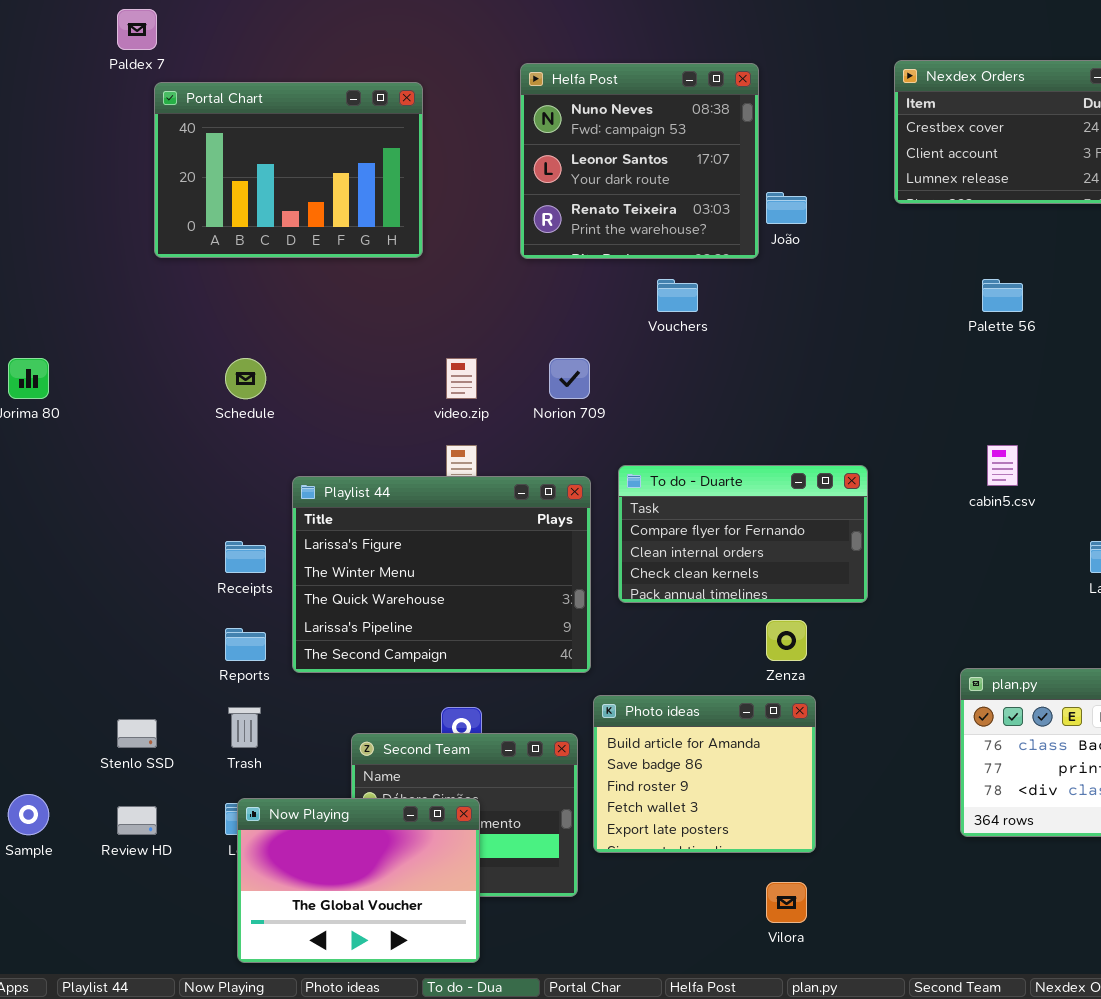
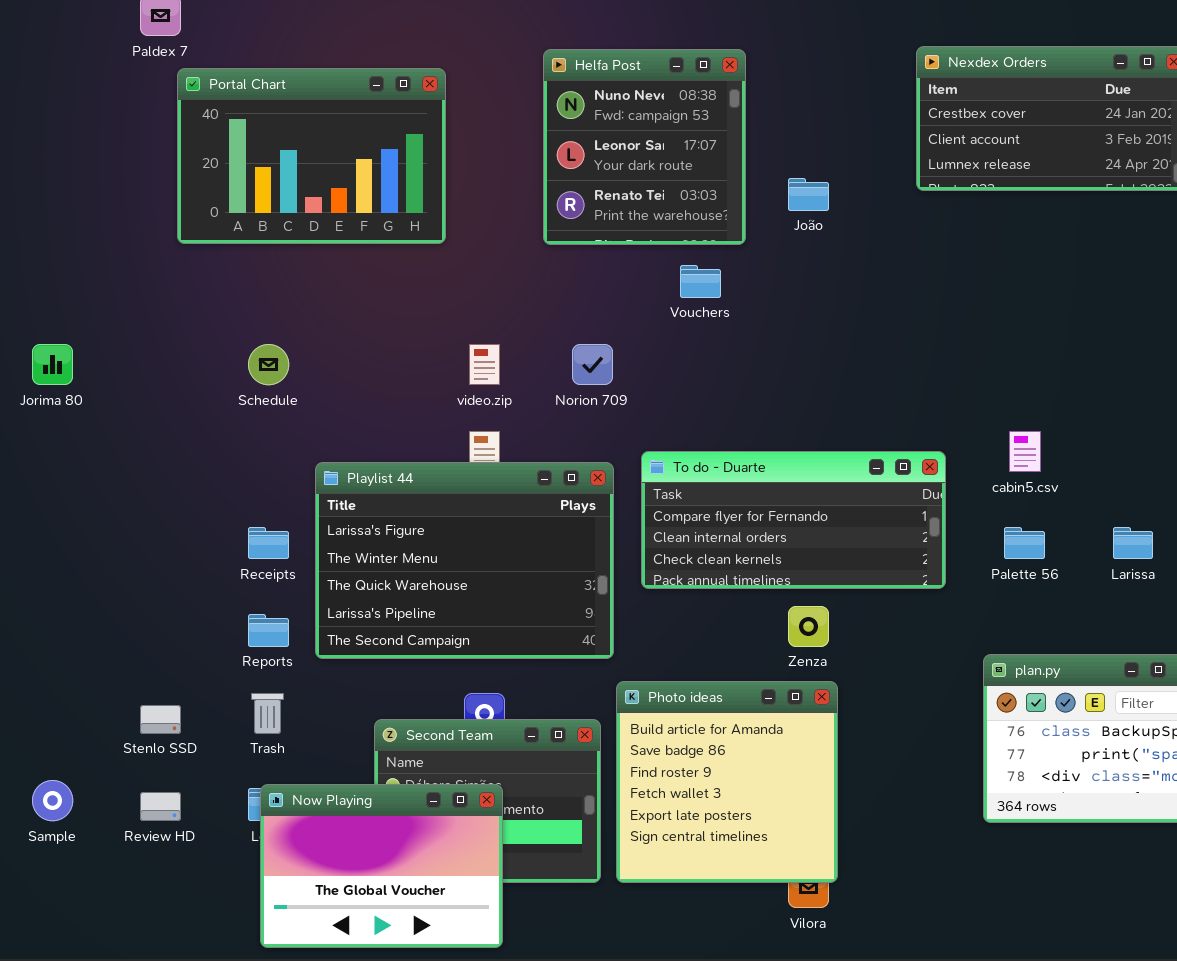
Helfa Post: [520,63,759,259] -> [543,49,746,245], resized
Palette 56: [982,279,1023,312] -> [1004,527,1045,559], moved
To do - Duarte: [618,465,868,603] -> [641,451,946,589], resized
Photo ideas: [593,695,816,853] -> [616,681,838,883], resized

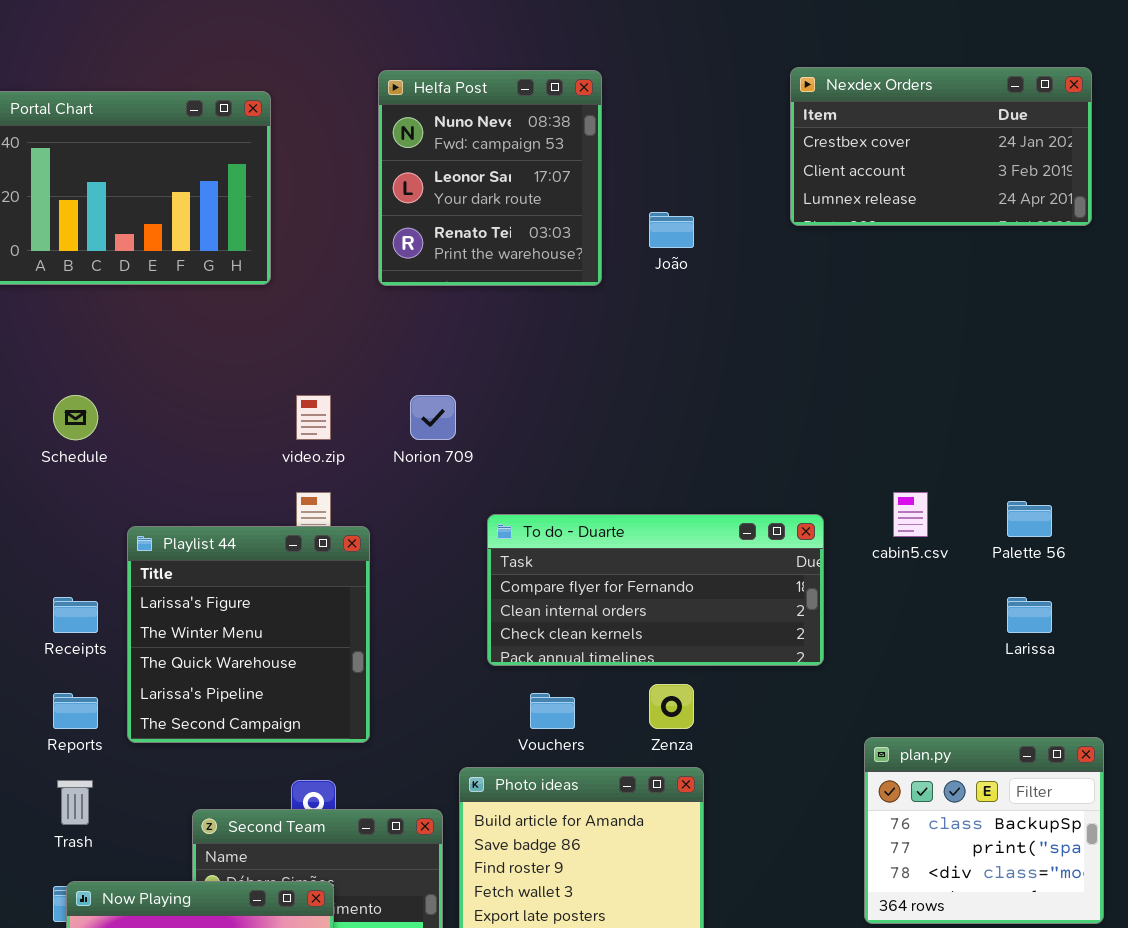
Vouchers: [680,265,721,298] -> [530,693,575,729], moved
Playlist 44: [315,462,614,659] -> [127,526,370,743], resized
Palette 56: [1004,527,1045,559] -> [1007,501,1052,537], moved

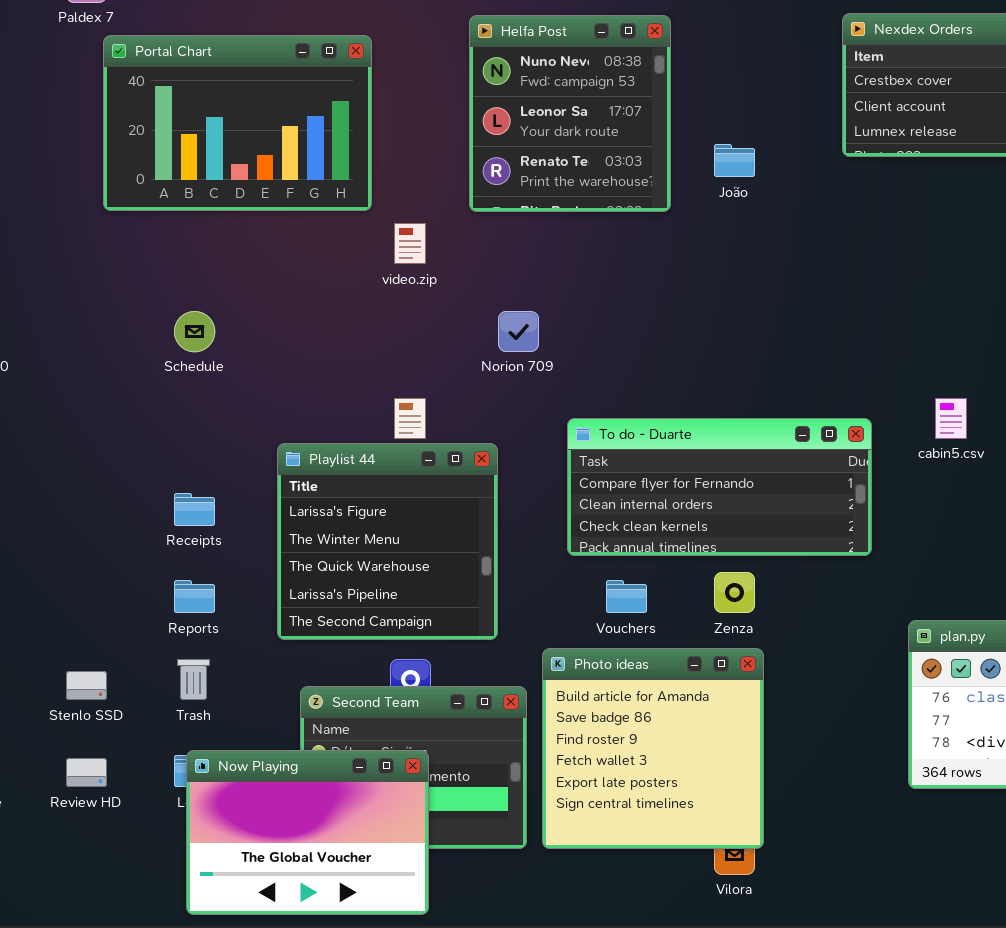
video.zip: [296,395,331,440] -> [394,223,426,264], moved
Playlist 44: [127,526,370,743] -> [277,443,498,640], moved

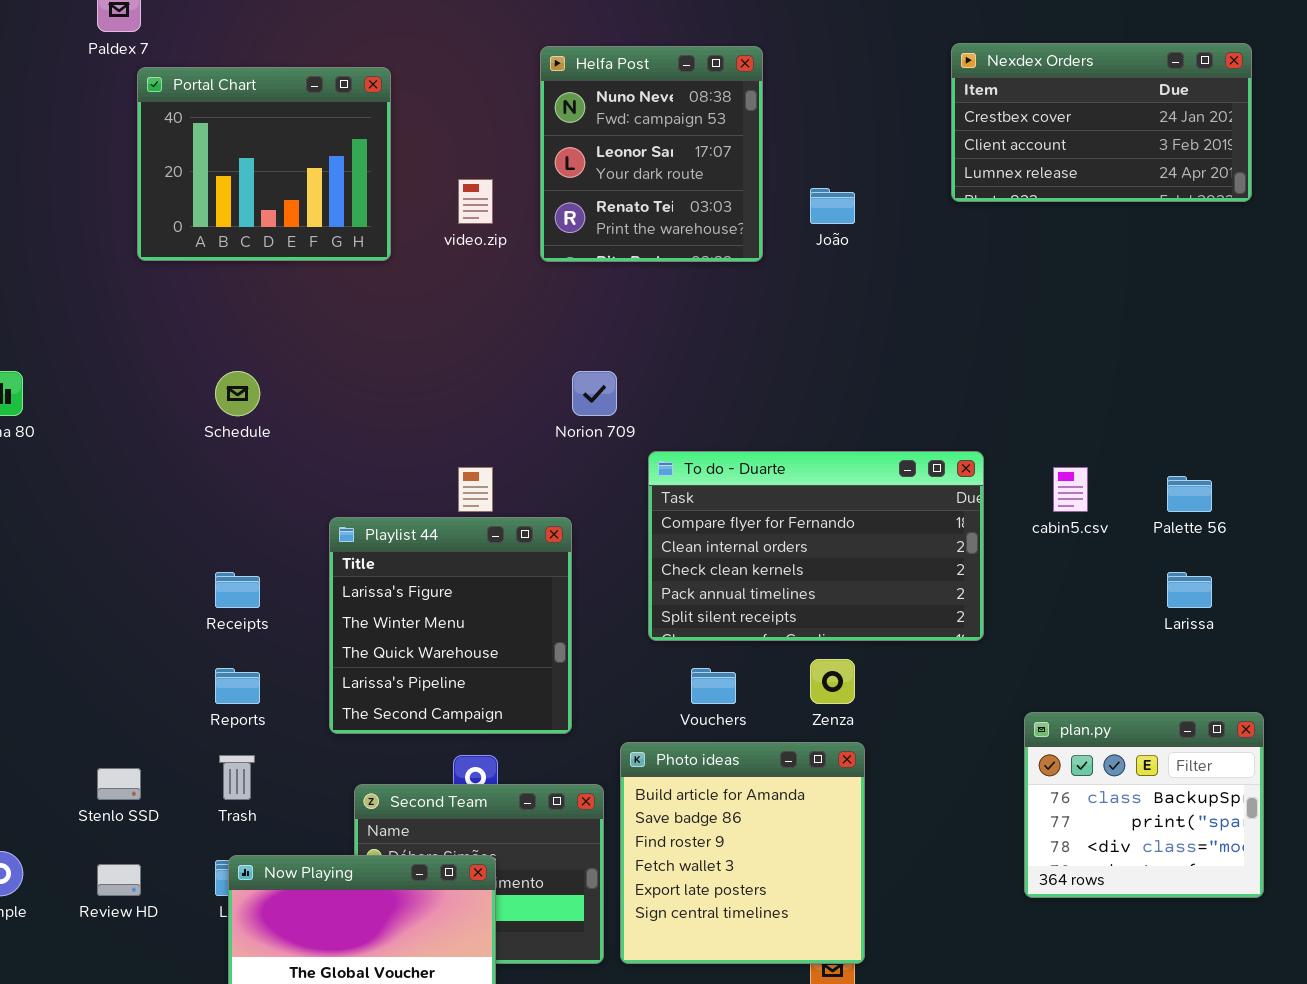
Portal Chart: [103,35,372,211] -> [137,67,391,261], resized
video.zip: [394,223,426,264] -> [458,179,493,224], moved
To do - Duarte: [567,418,872,556] -> [648,451,984,641], resized

